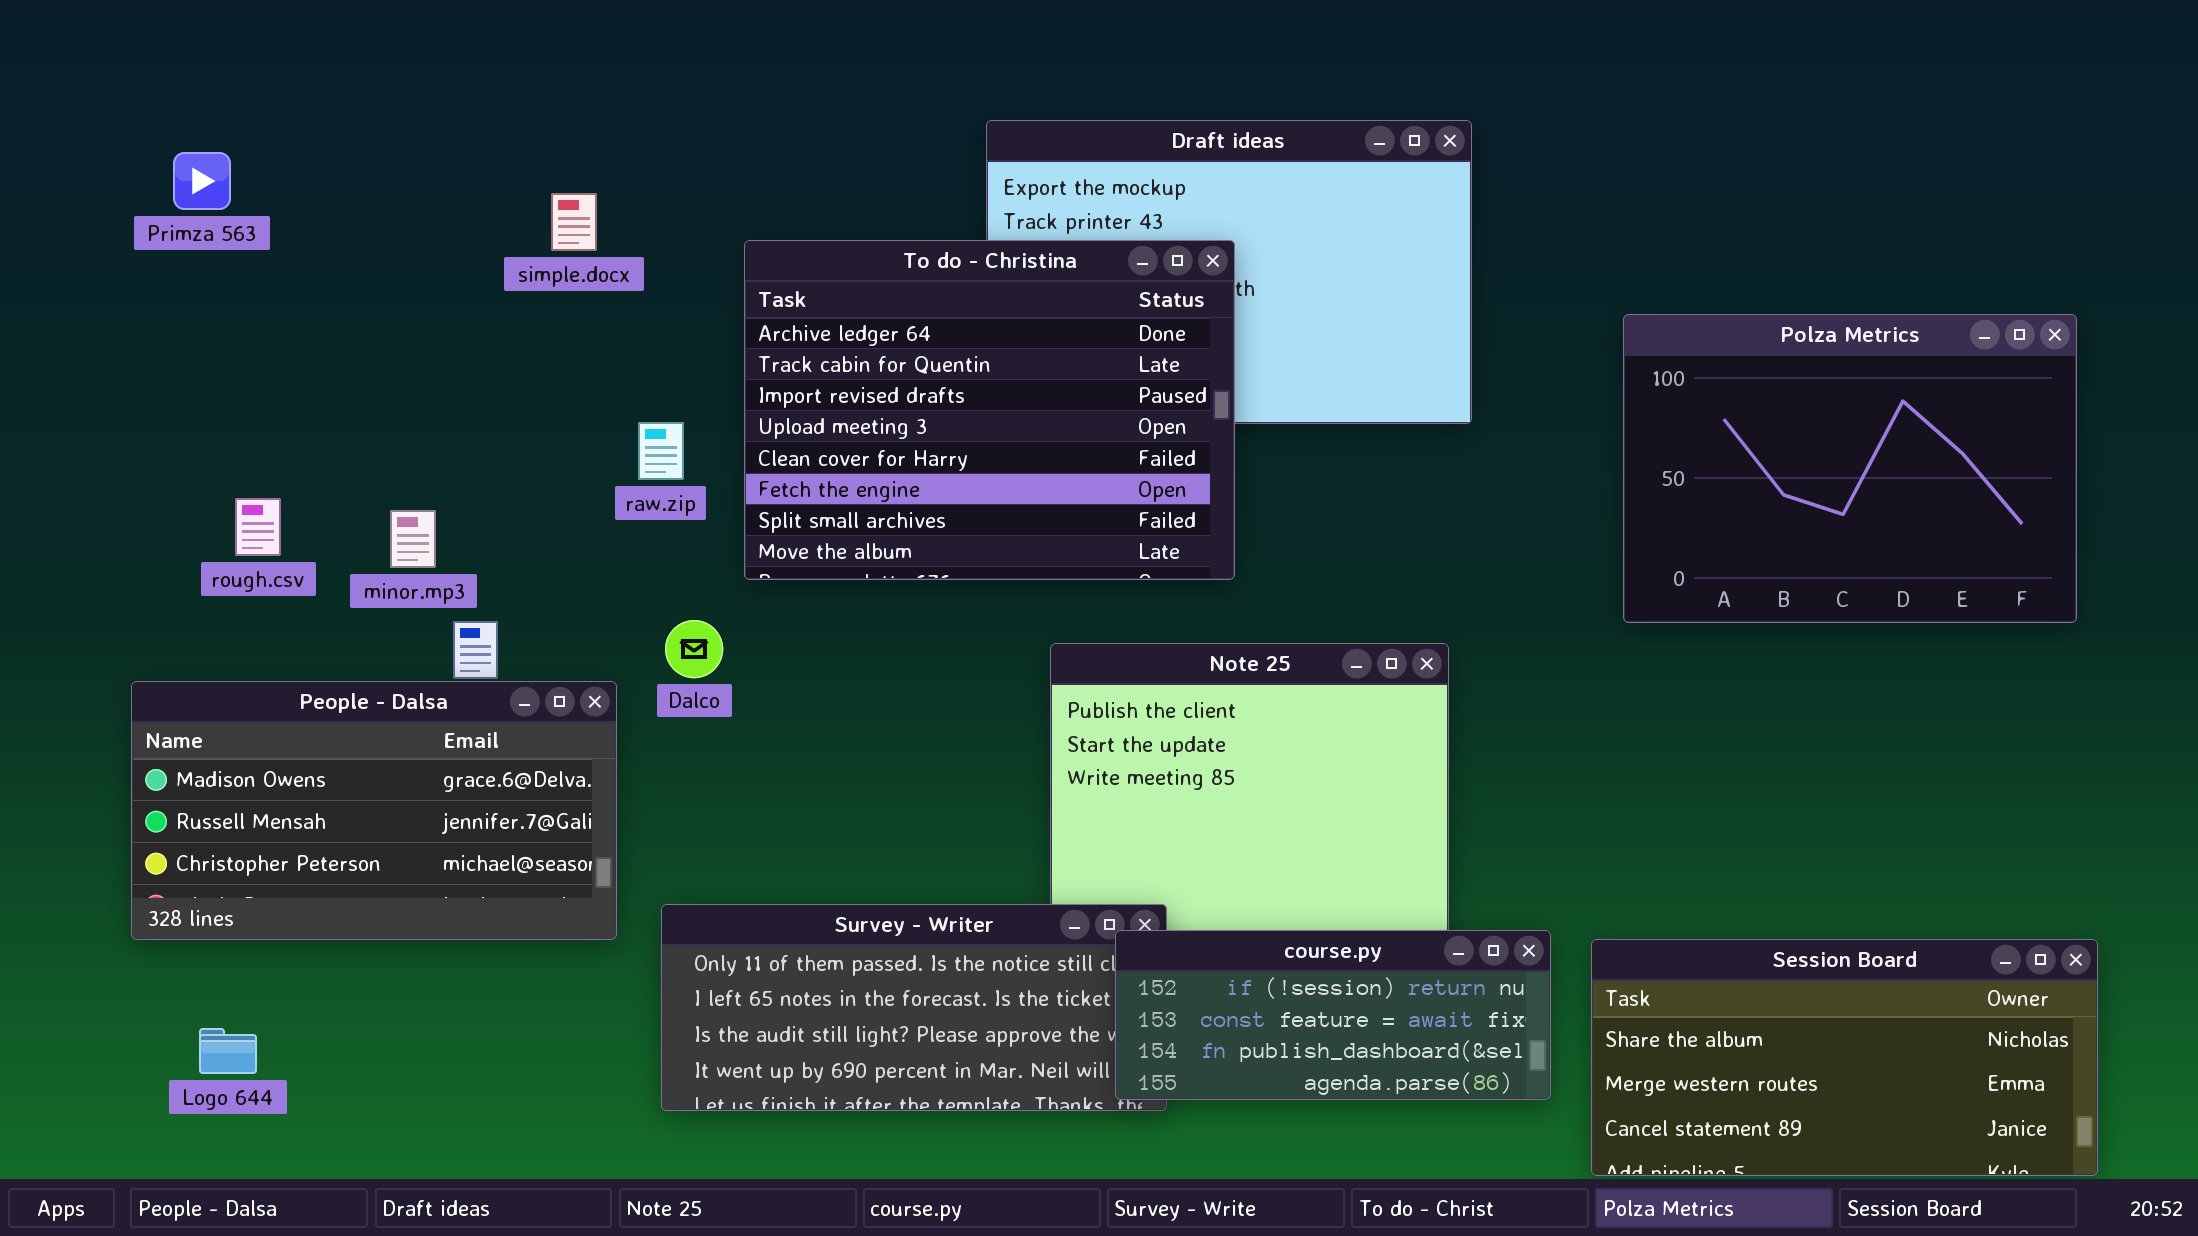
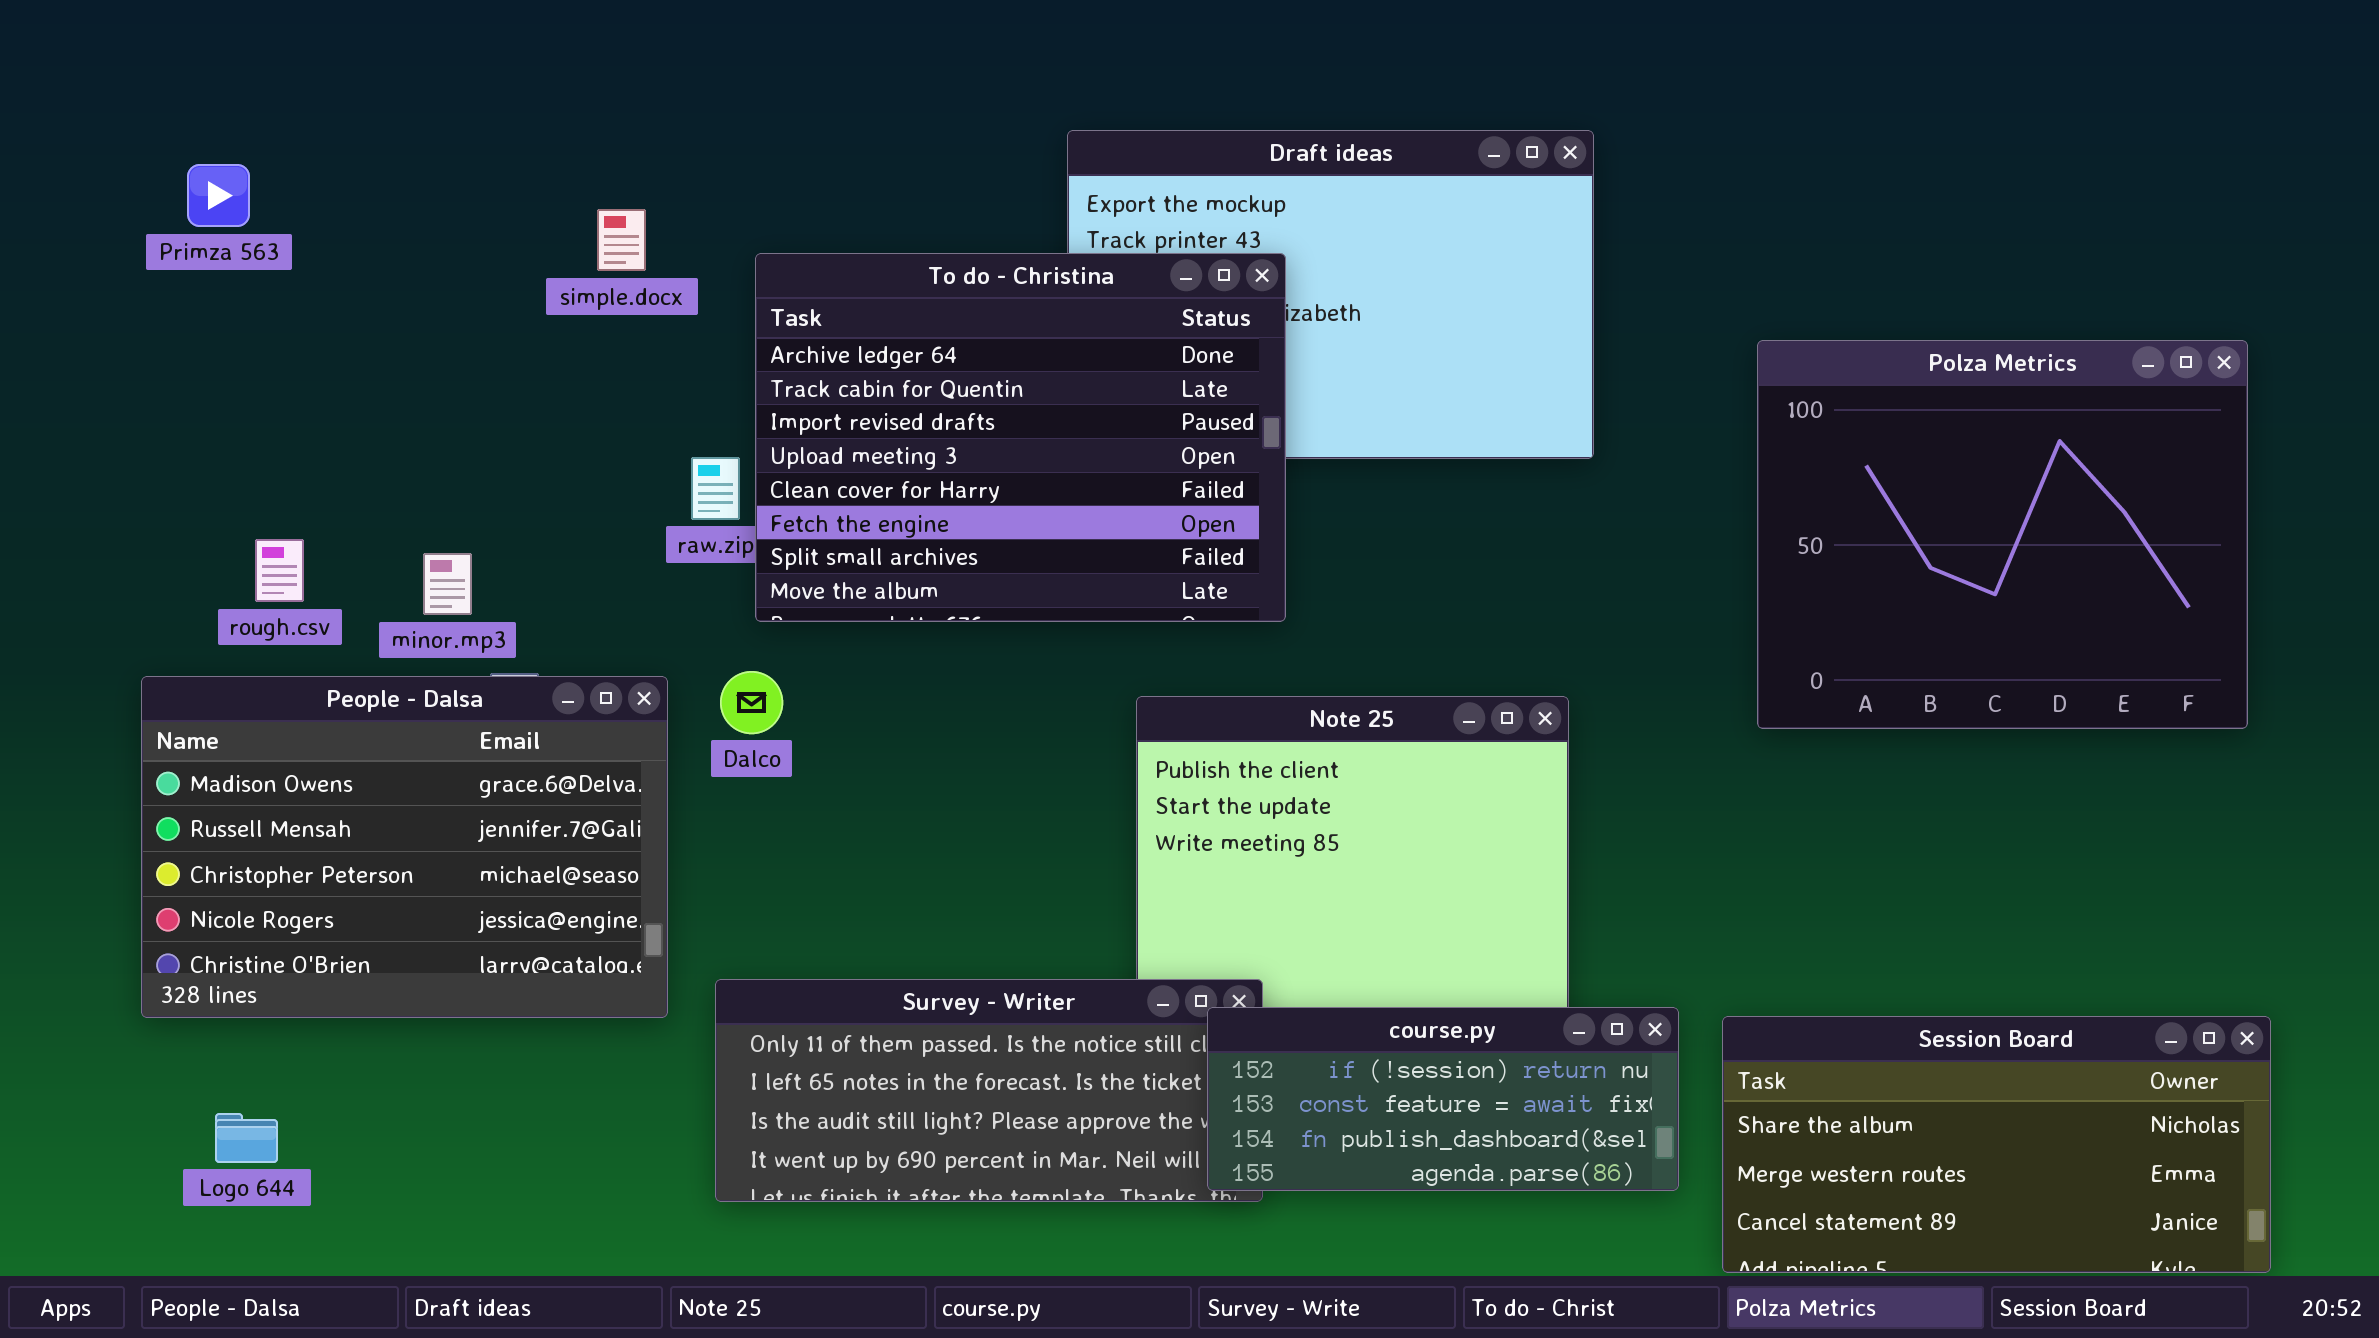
To do - Christina: [744,240,1235,580] -> [755,253,1286,622], moved
Polza Metrics: [1623,314,2077,623] -> [1757,340,2248,729], resized
People - Dalsa: [131,681,617,940] -> [141,676,668,1018], resized

